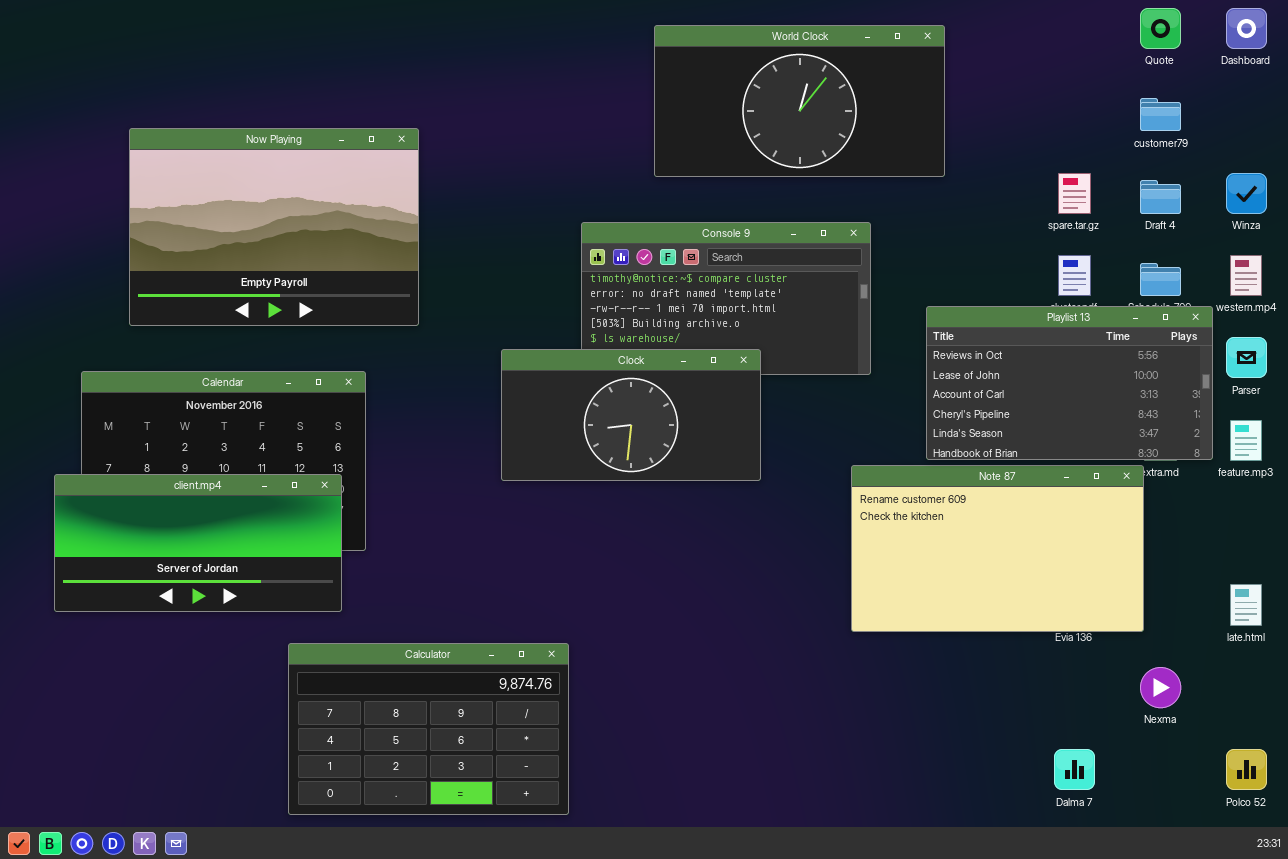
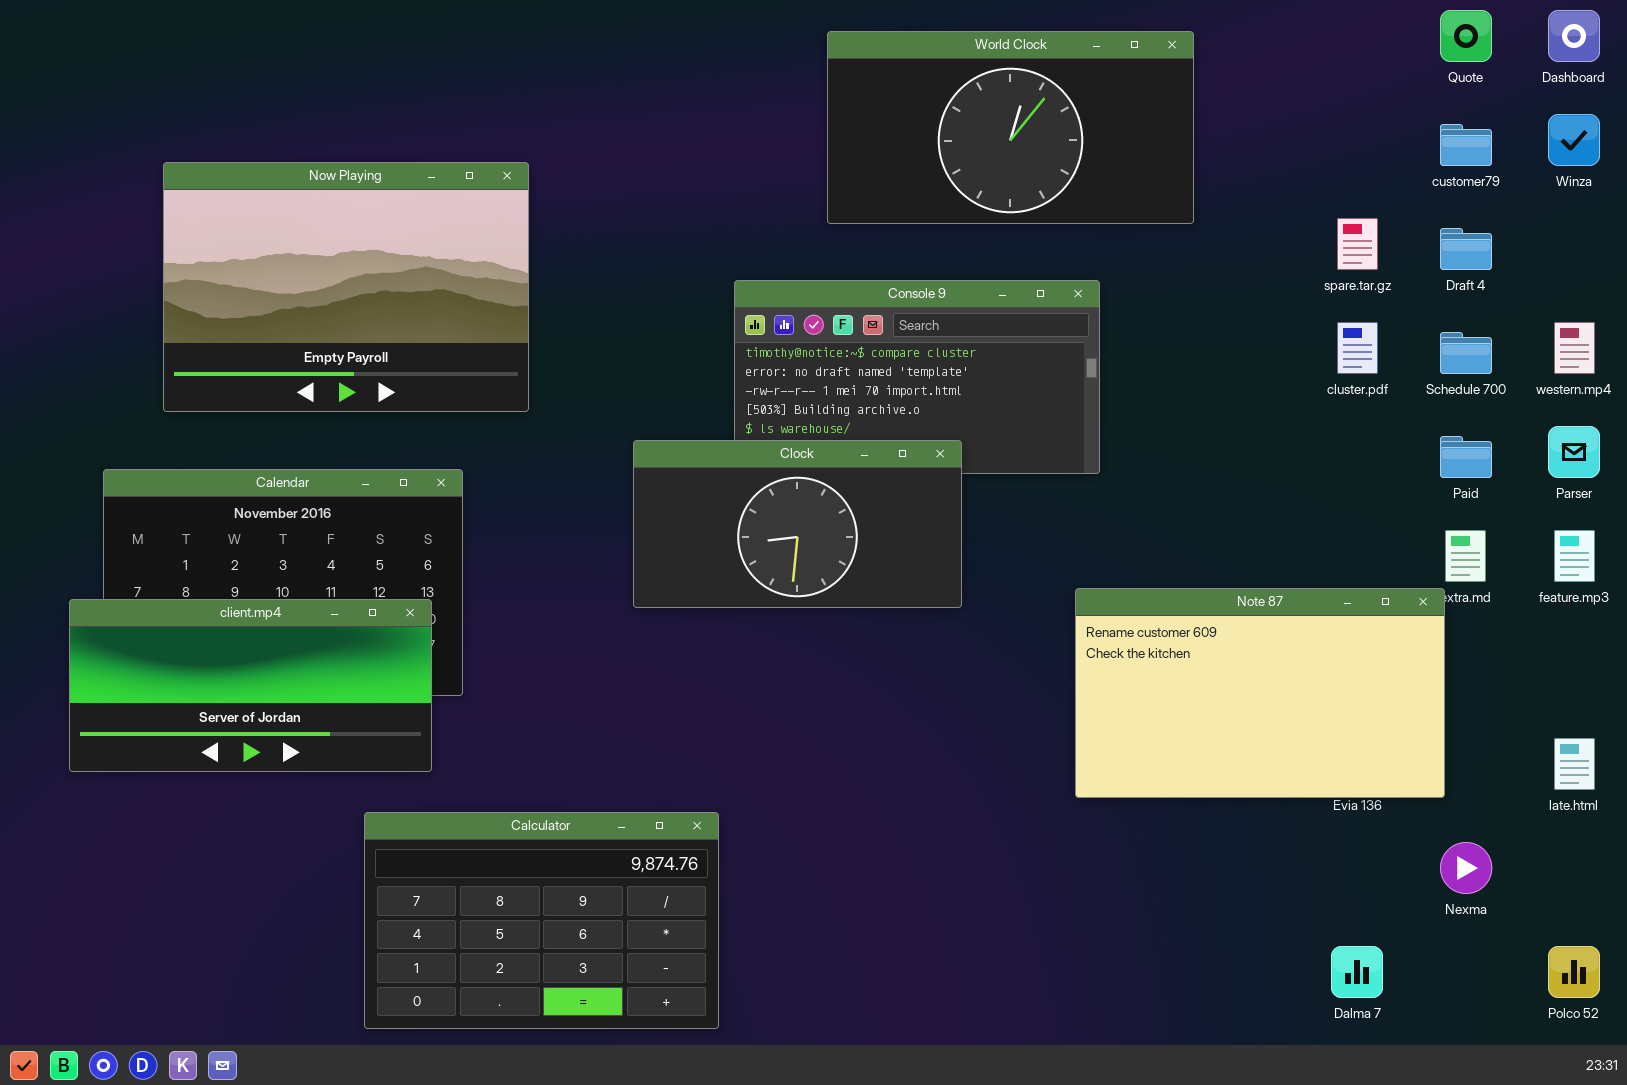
Winza: [1226,173,1267,214] -> [1548,114,1600,166], moved
Playlist 13: [926,306,1213,460] -> none, closed

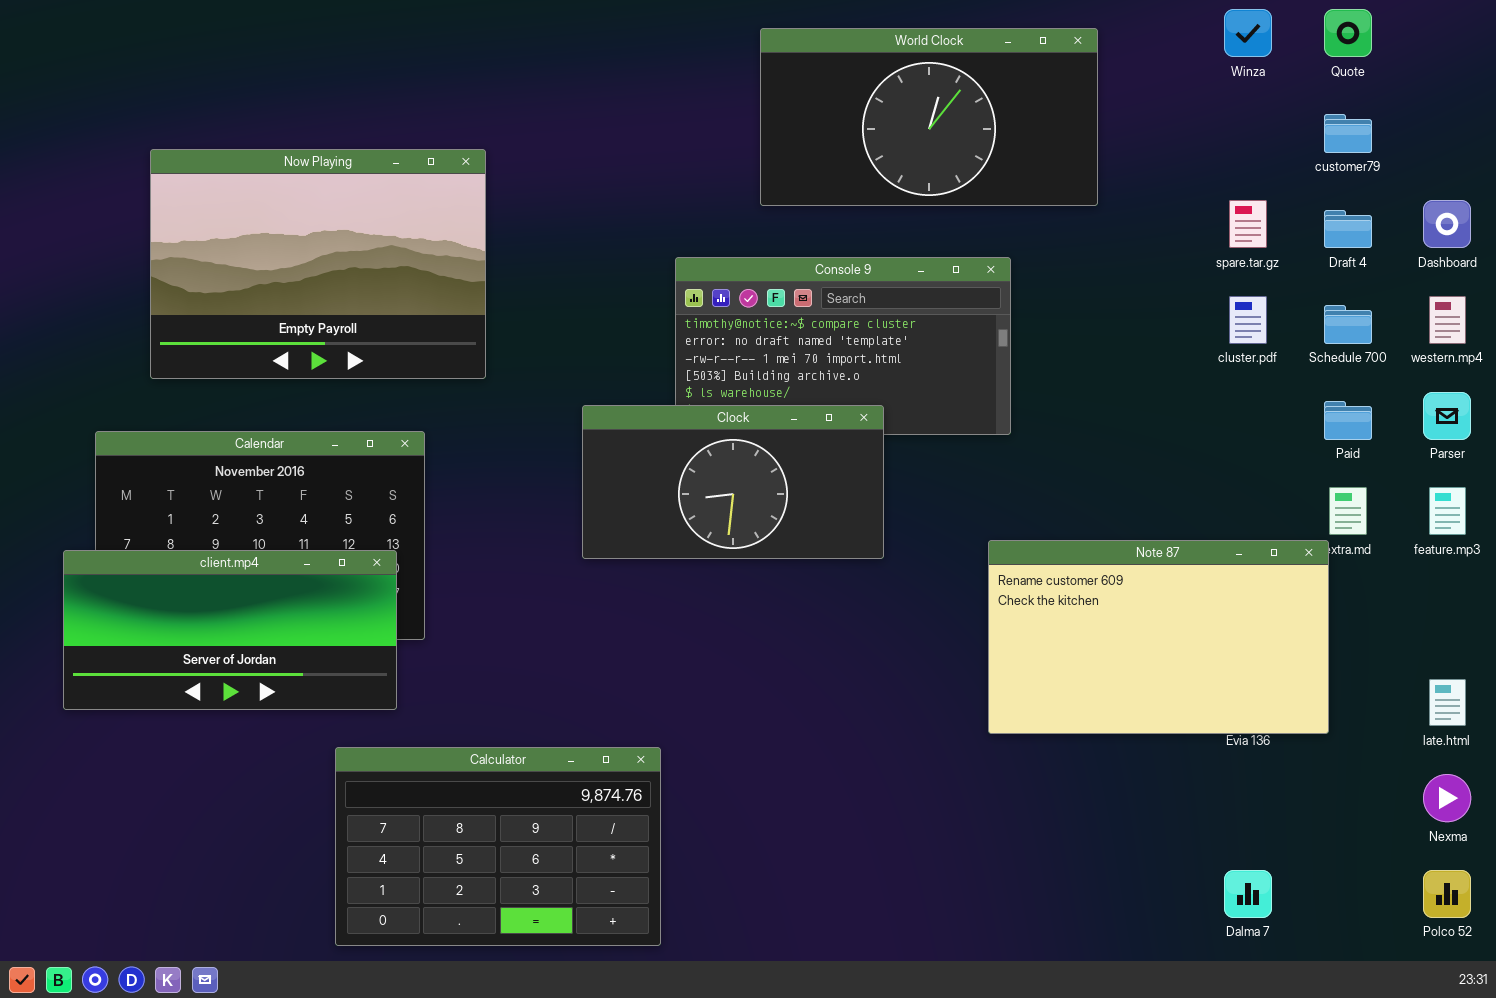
Dashboard: [1548,10,1600,62] -> [1423,200,1471,248], moved
Winza: [1548,114,1600,166] -> [1224,9,1272,57], moved
Nexma: [1440,842,1492,894] -> [1423,774,1471,822], moved

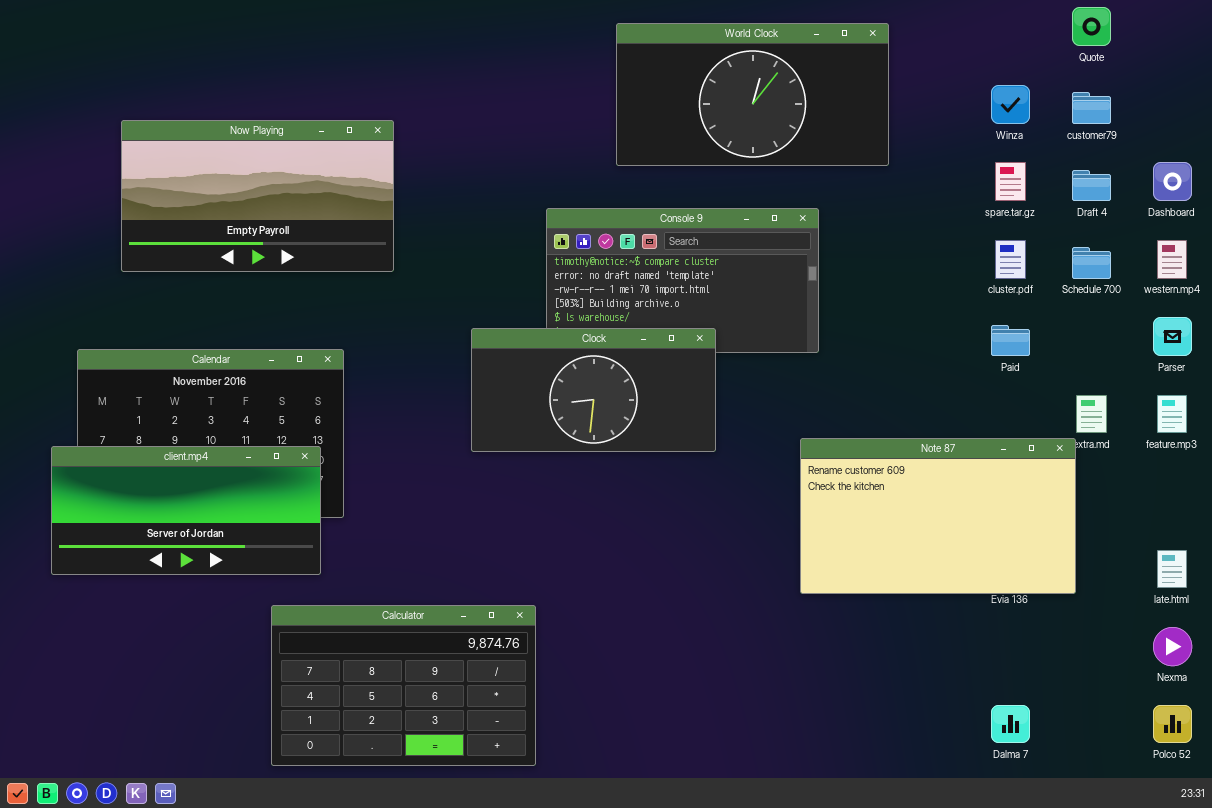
Winza: [1224,9,1272,57] -> [991,85,1030,124], moved
Now Playing: [150,149,486,379] -> [121,120,394,272], resized
Paid: [1324,401,1372,440] -> [991,325,1030,356], moved

